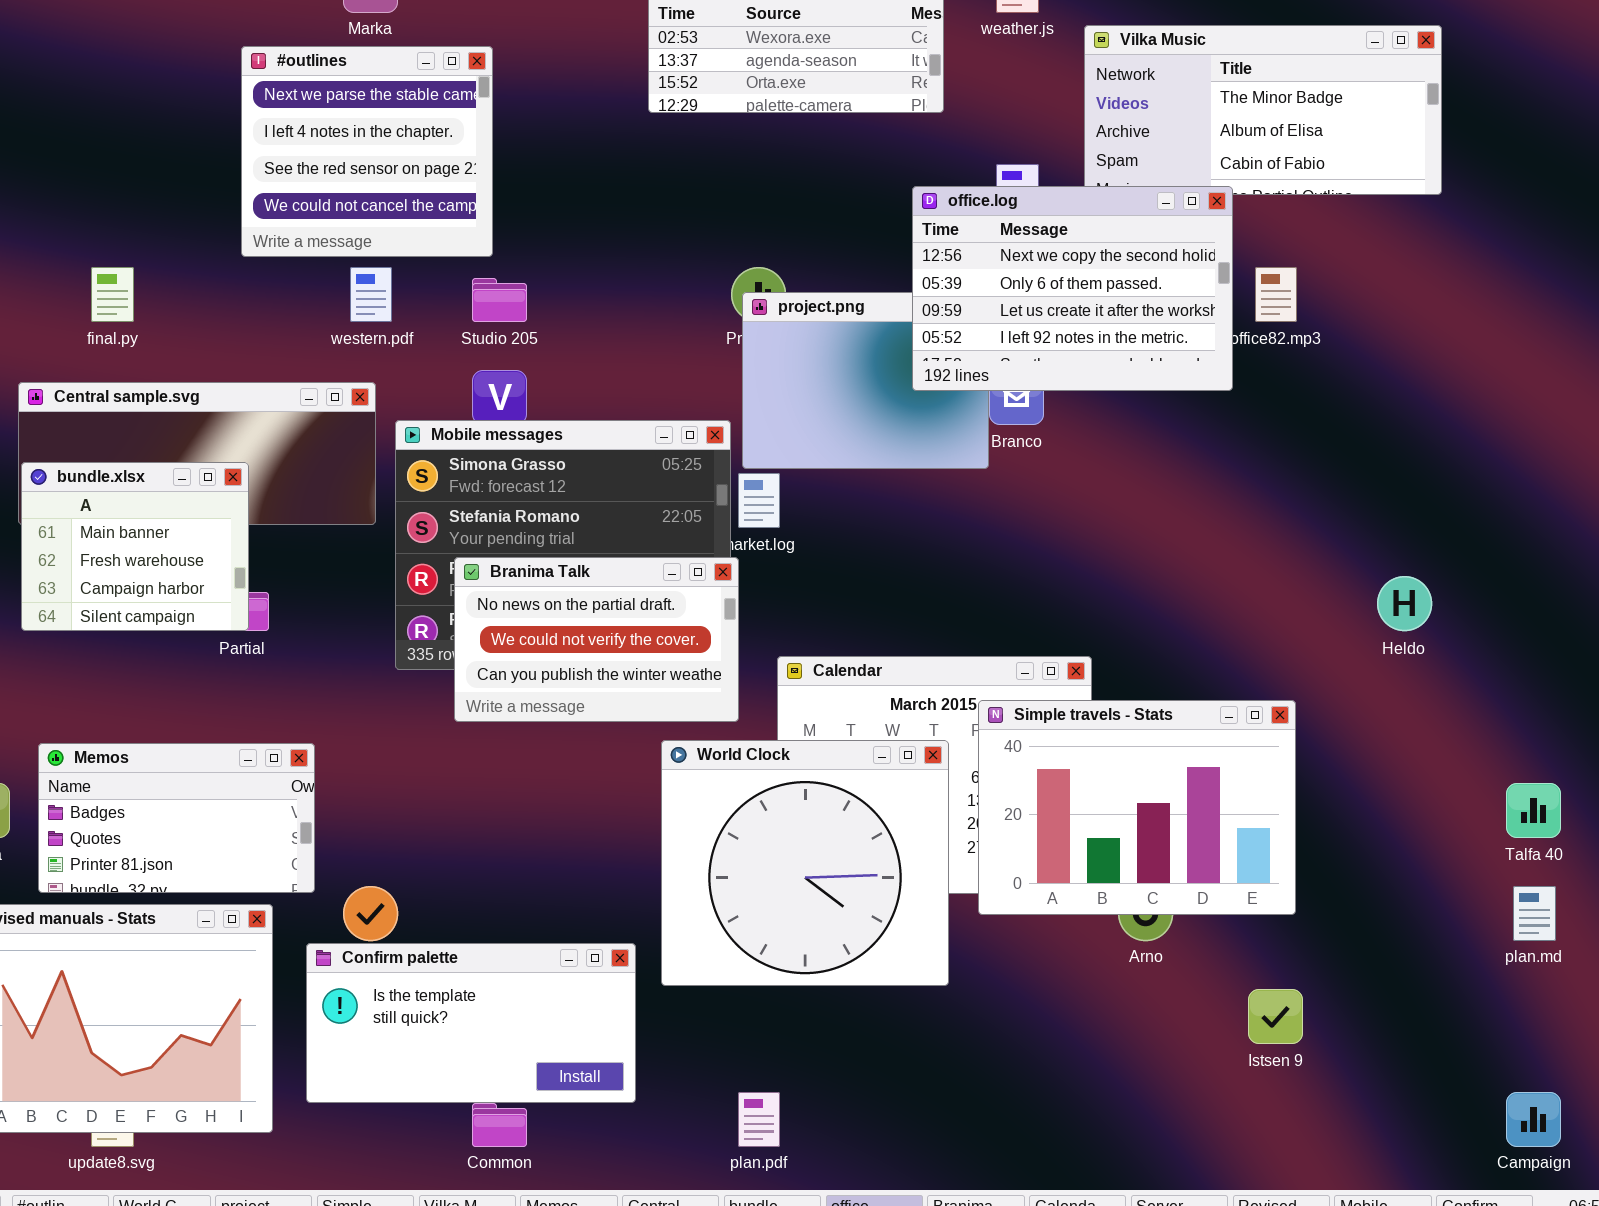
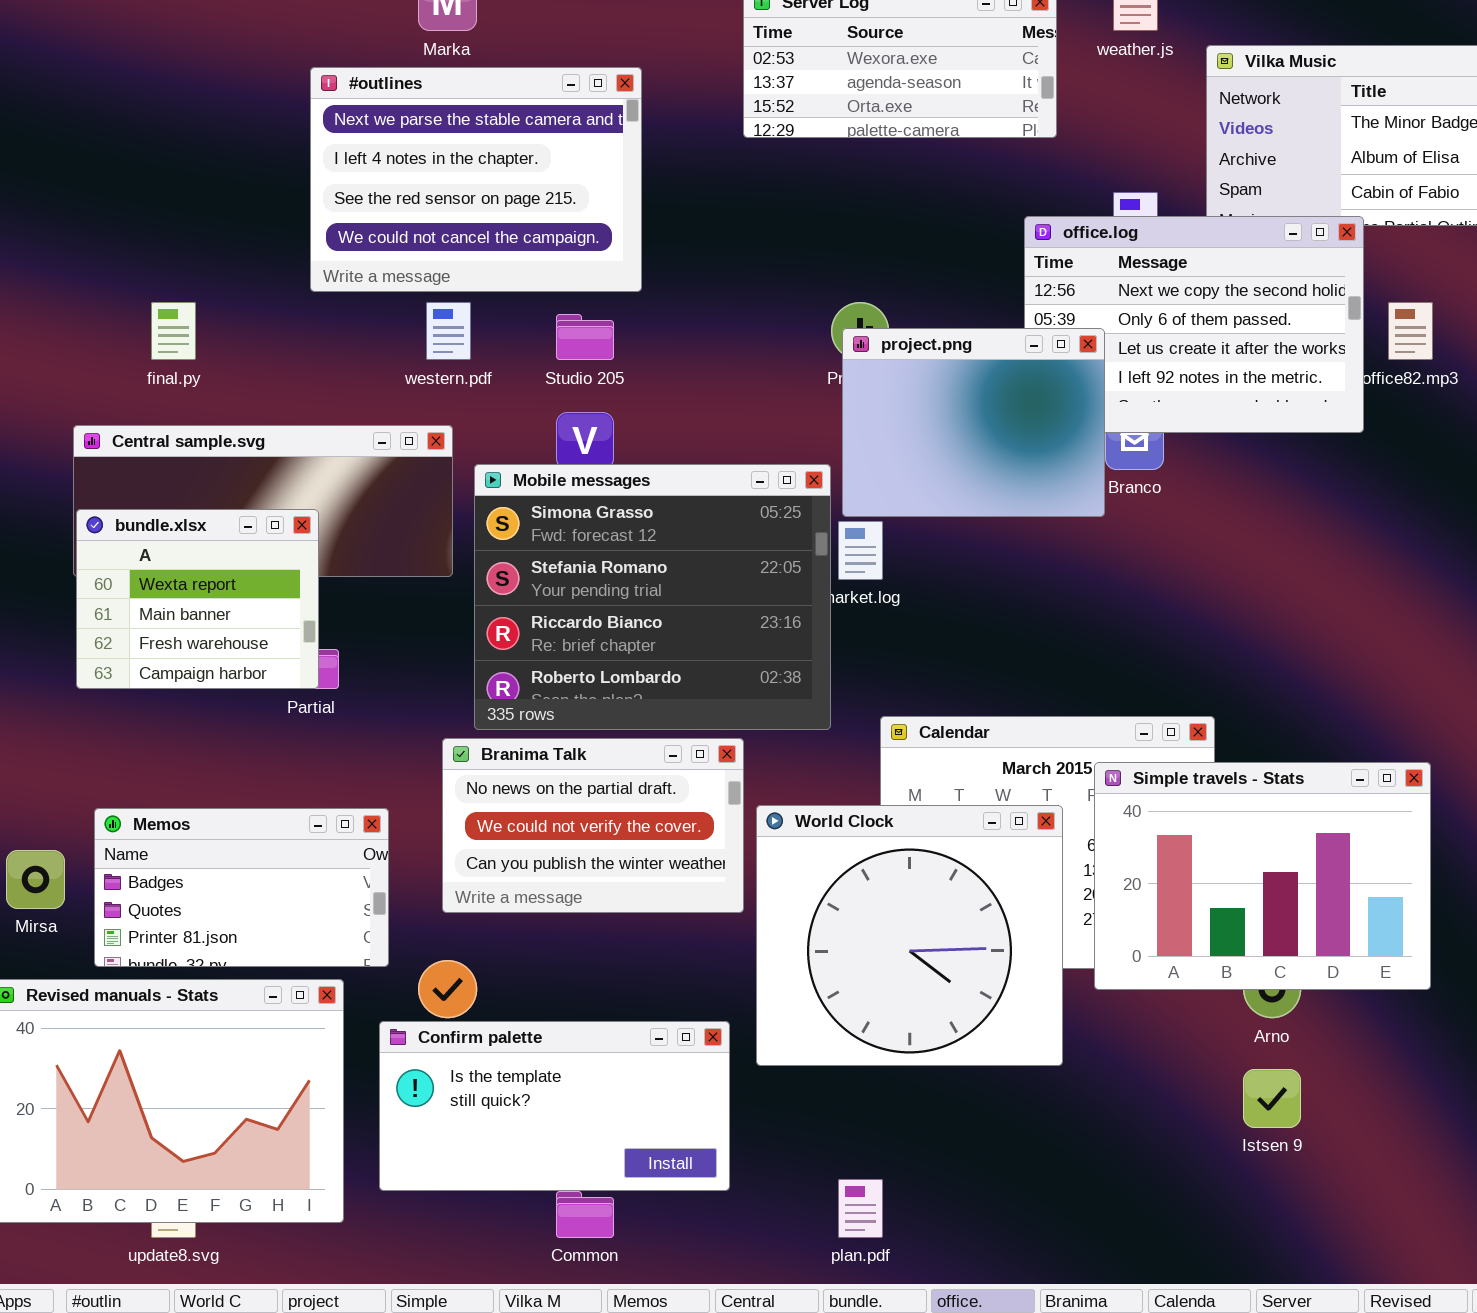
#outlines: [241,46,493,257] -> [310,67,642,292], resized
project.png: [742,292,989,469] -> [842,328,1105,517], raised
bundle.xlsx: [21,462,249,631] -> [76,509,319,689], scrolled up 1 row
Branima Talk: [454,557,739,722] -> [442,738,744,913], moved
Istsen 9: [1248,989,1303,1044] -> [1243,1069,1301,1128], moved

